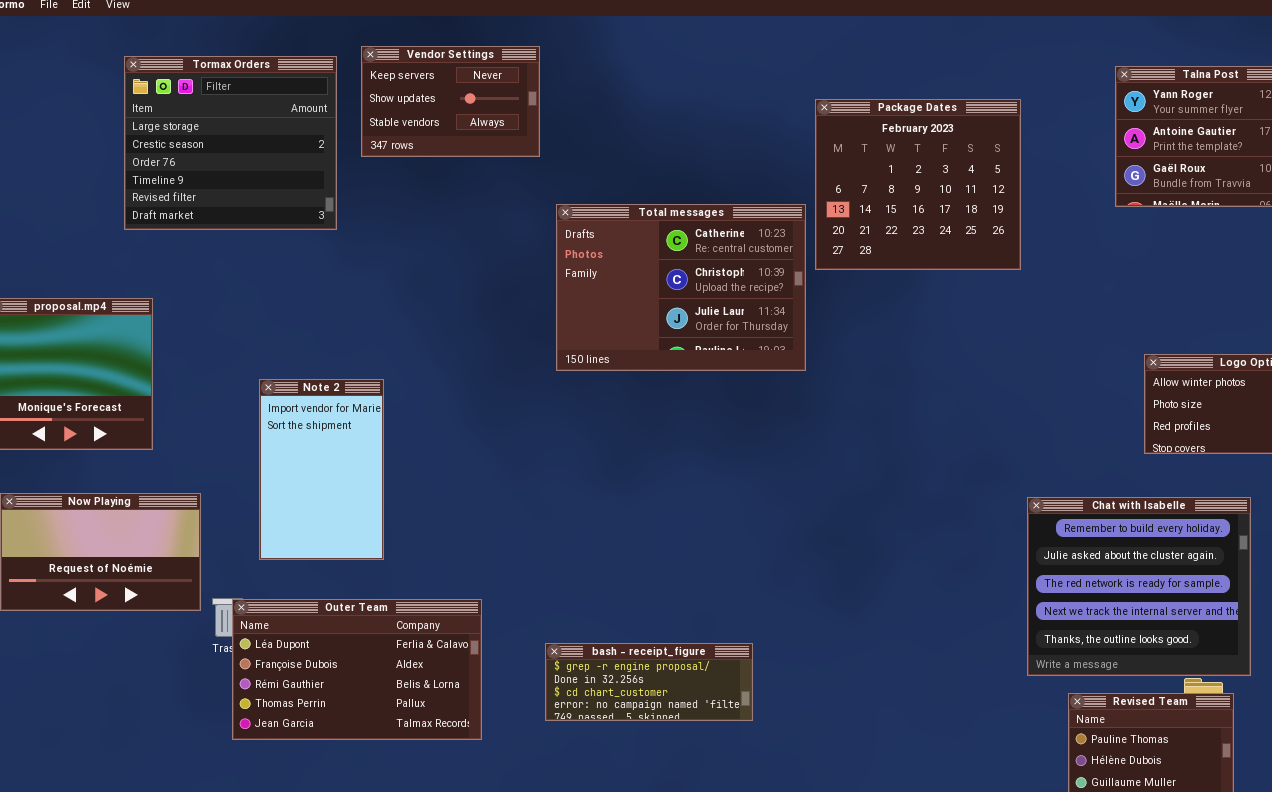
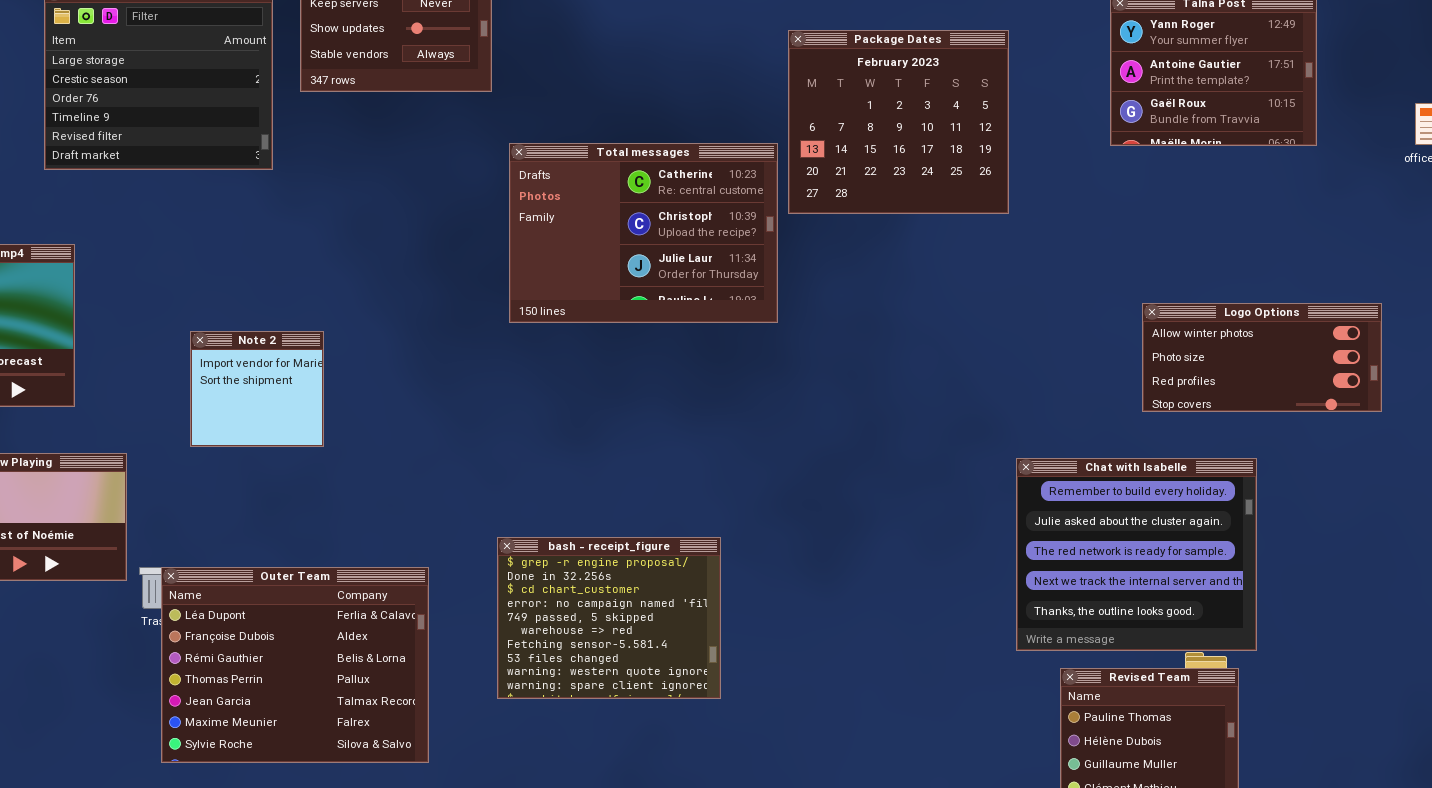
Note 2: [259,379,384,560] -> [190,331,324,447], resized
Outer Team: [232,599,482,740] -> [161,567,429,763], resized
bash - receipt_figure: [545,643,753,721] -> [497,537,721,699], resized

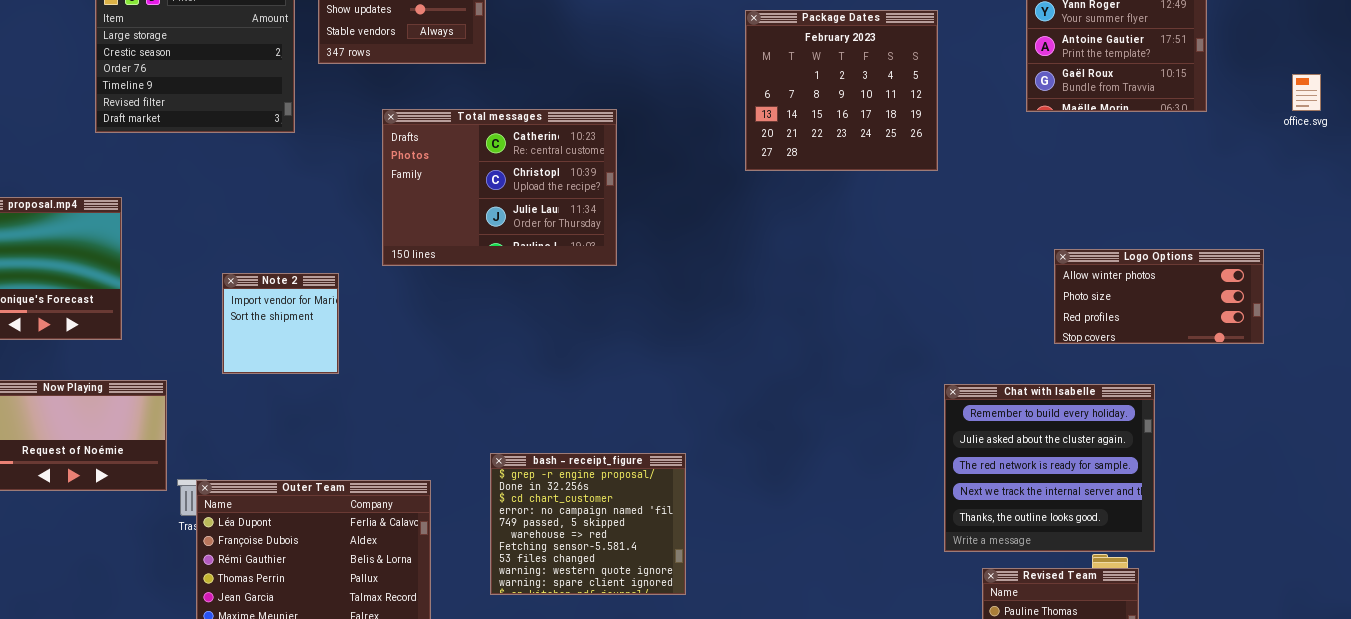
Total messages: [509,143,778,323] -> [382,109,617,266], moved

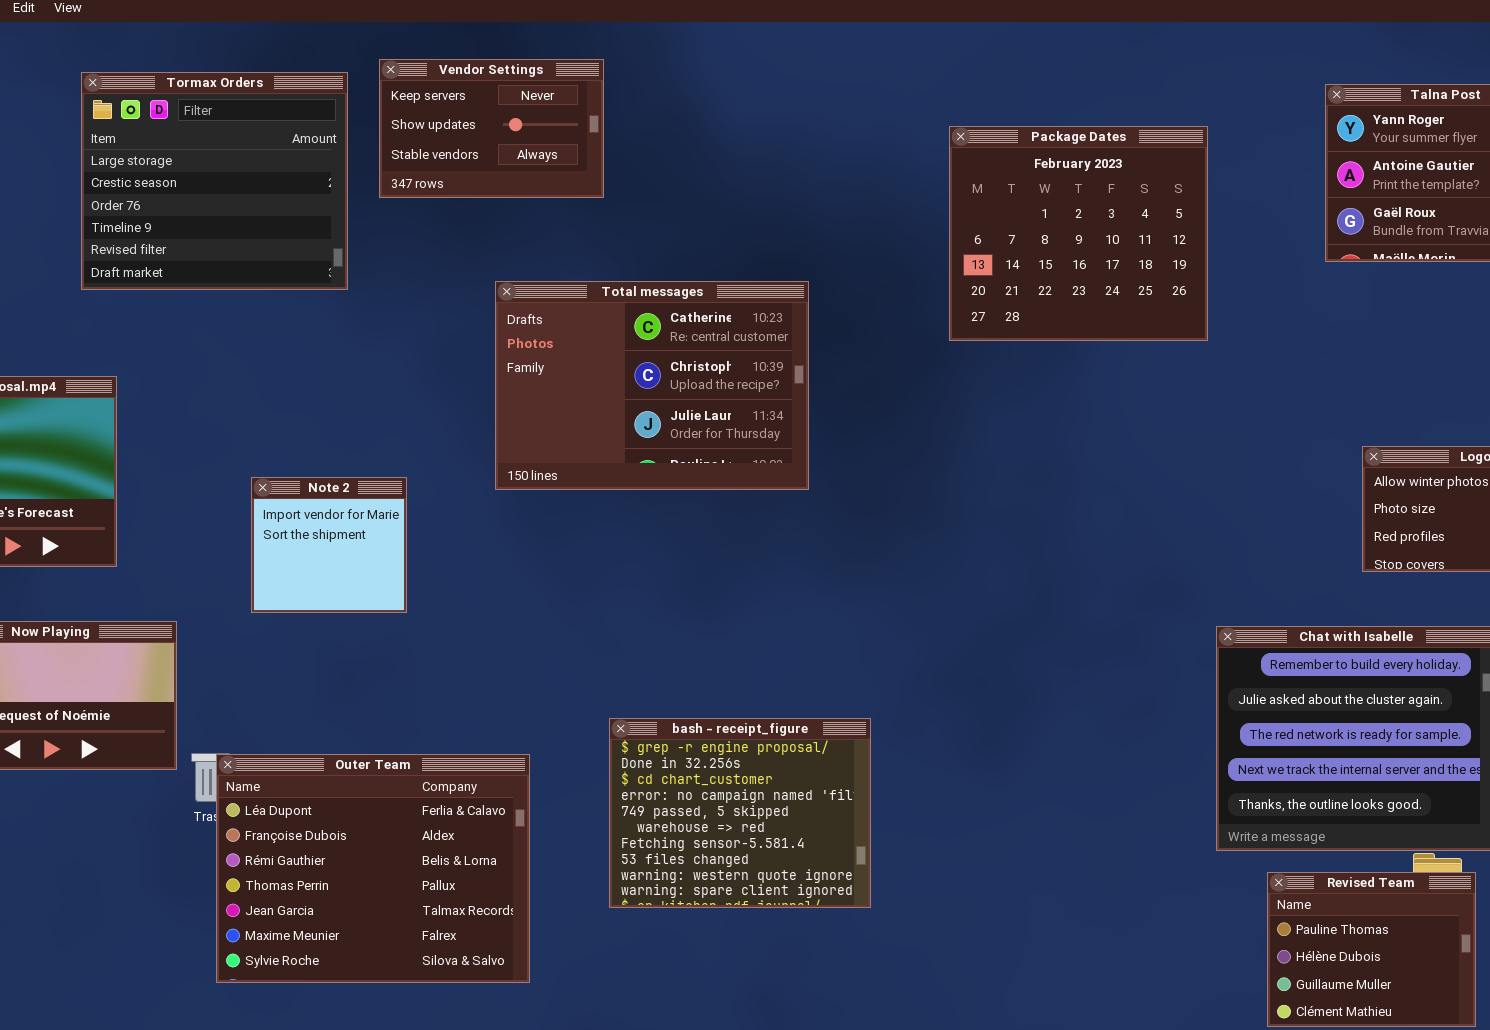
Total messages: [382,109,617,266] -> [495,281,809,490], moved

